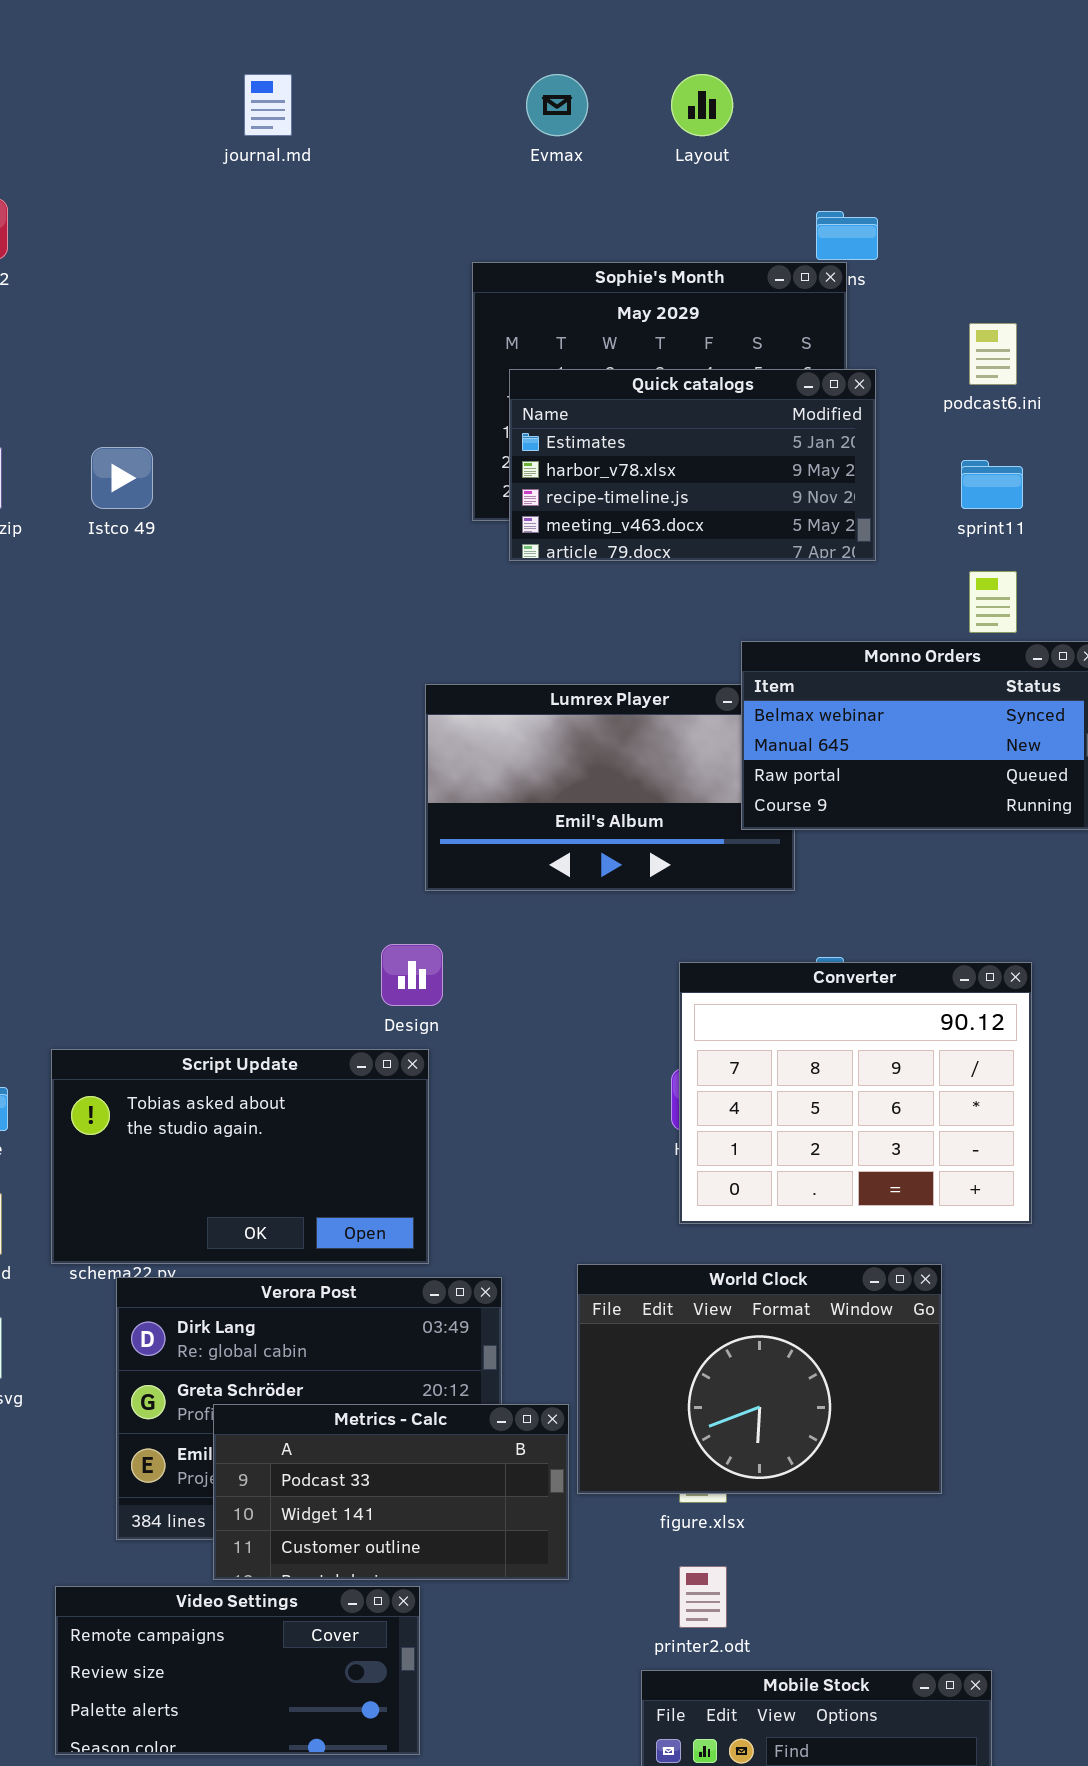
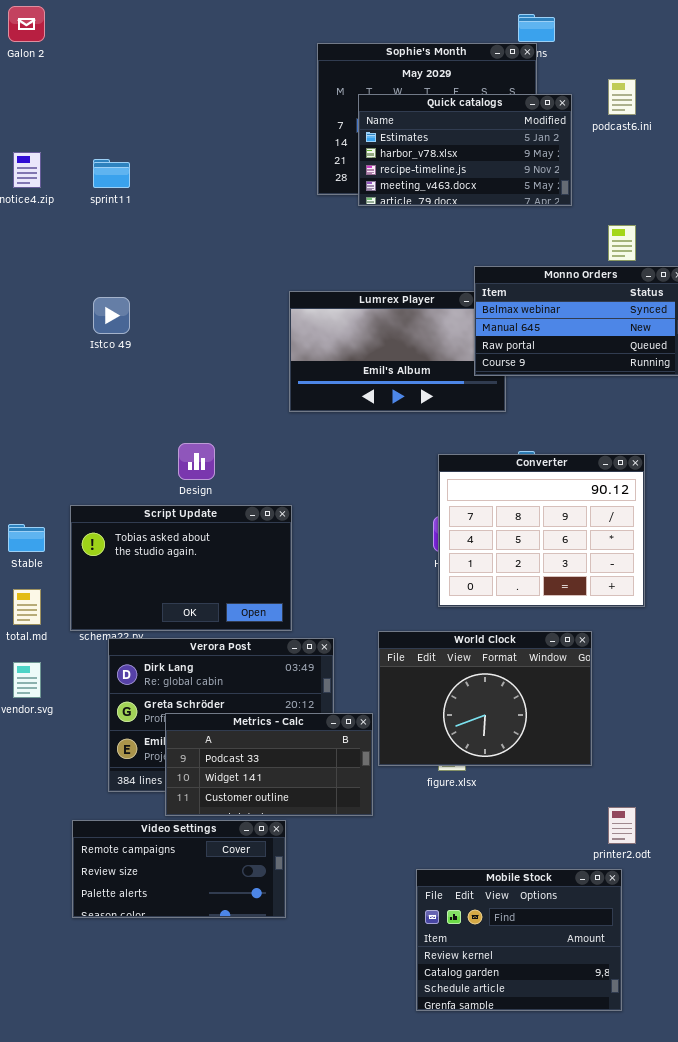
Quick catalogs: [509,369,876,561] -> [358,94,572,206], moved
Istco 49: [91,447,153,509] -> [93,297,130,334], moved
sprint11: [961,460,1023,509] -> [93,159,130,188], moved
Design: [381,944,443,1006] -> [178,443,215,480], moved
printer2.odt: [679,1566,727,1628] -> [608,807,636,844], moved

